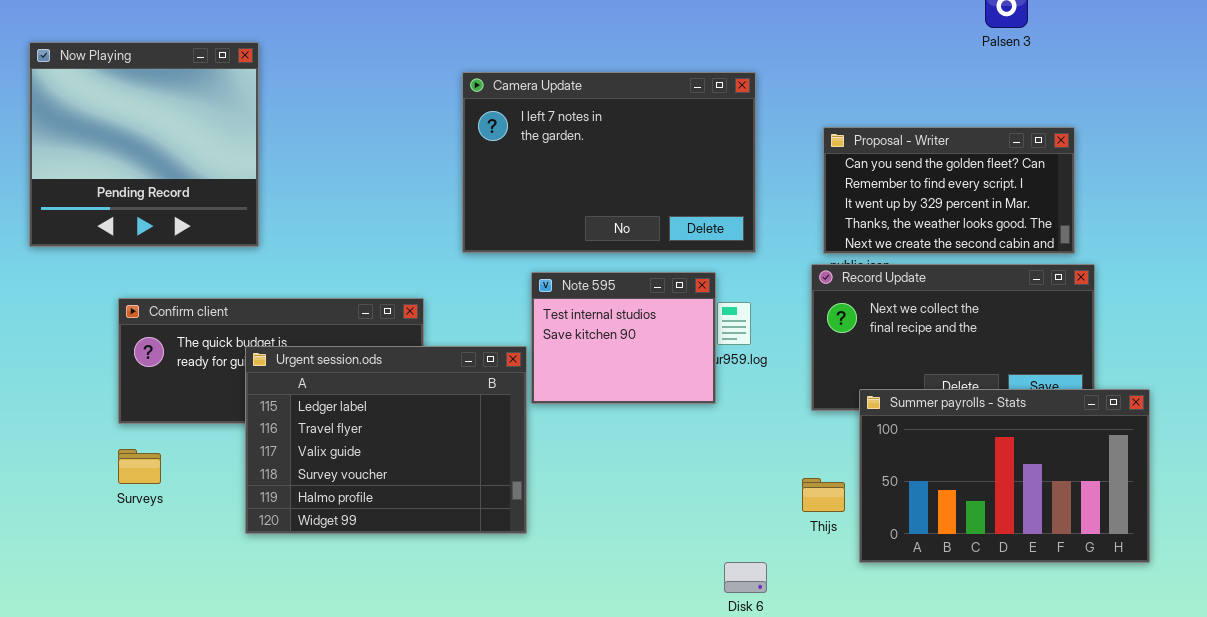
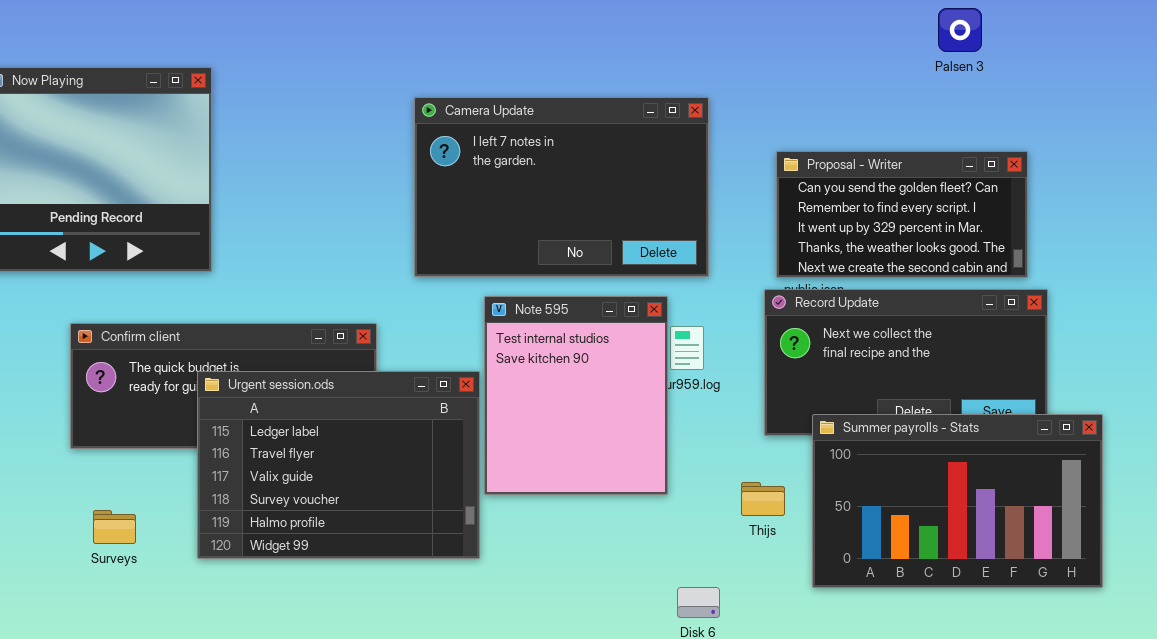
Note 595: [531,272,716,404] -> [484,296,668,495], resized
Surveys: [118,449,161,484] -> [93,510,136,544], moved
Thijs: [802,478,845,512] -> [741,482,785,516], moved

